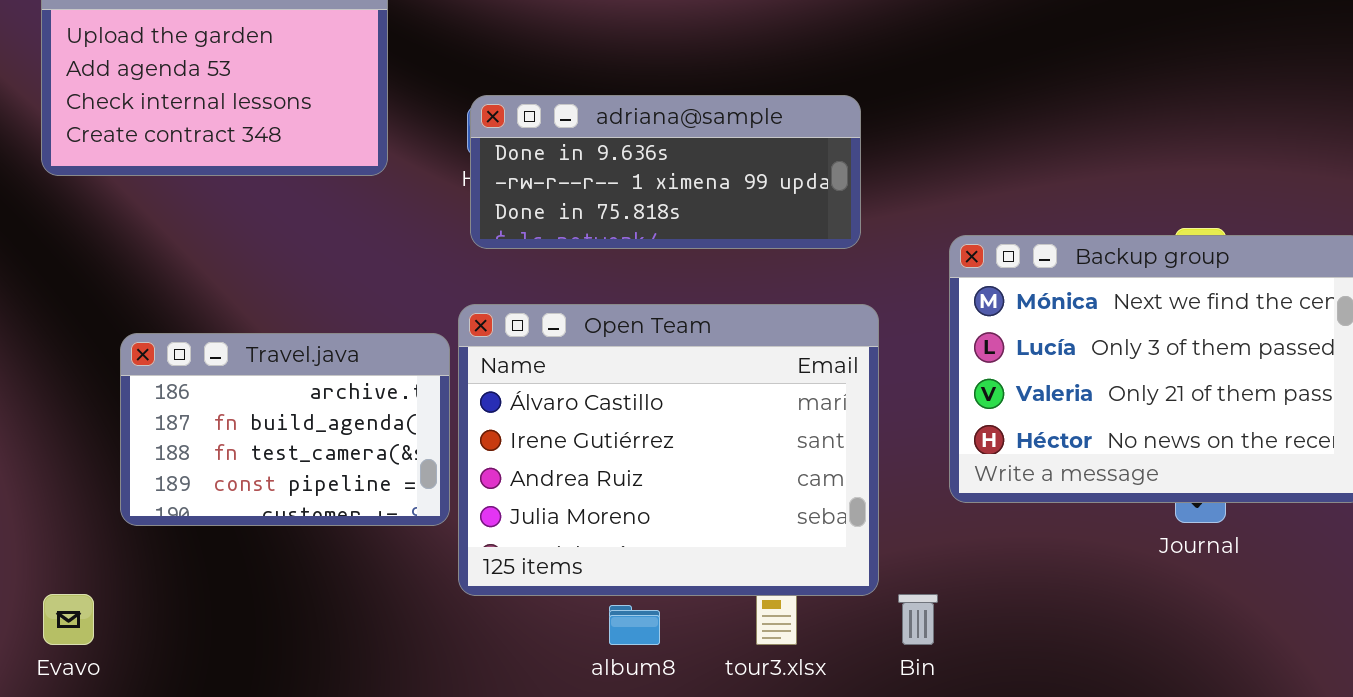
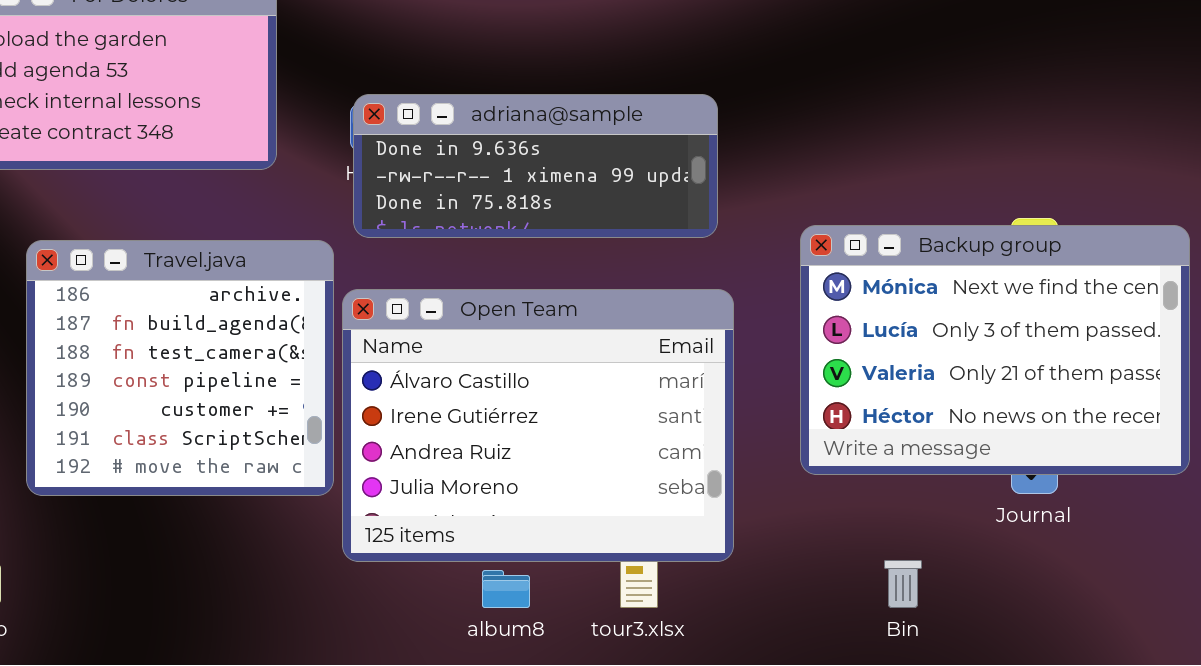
Travel.java: [120,333,450,526] -> [26,240,334,496], resized
Bin: [898,594,938,645] -> [884,560,922,608], moved

